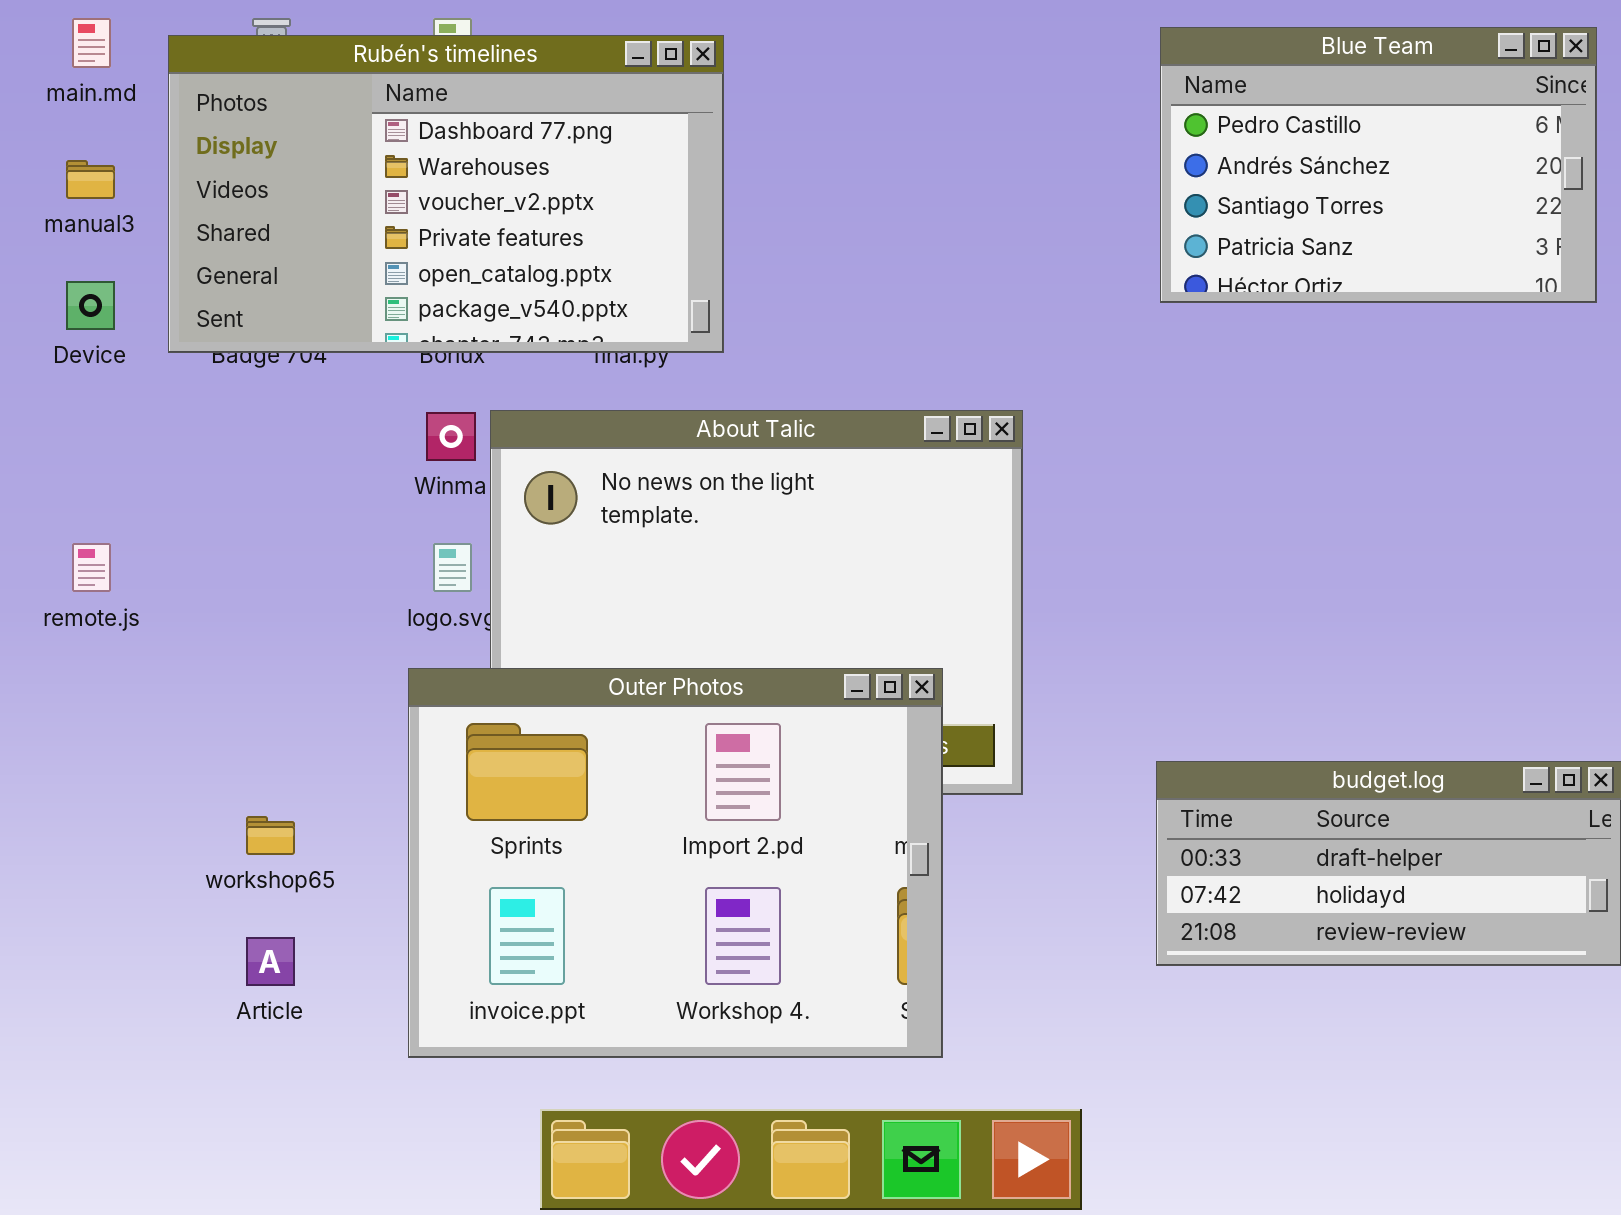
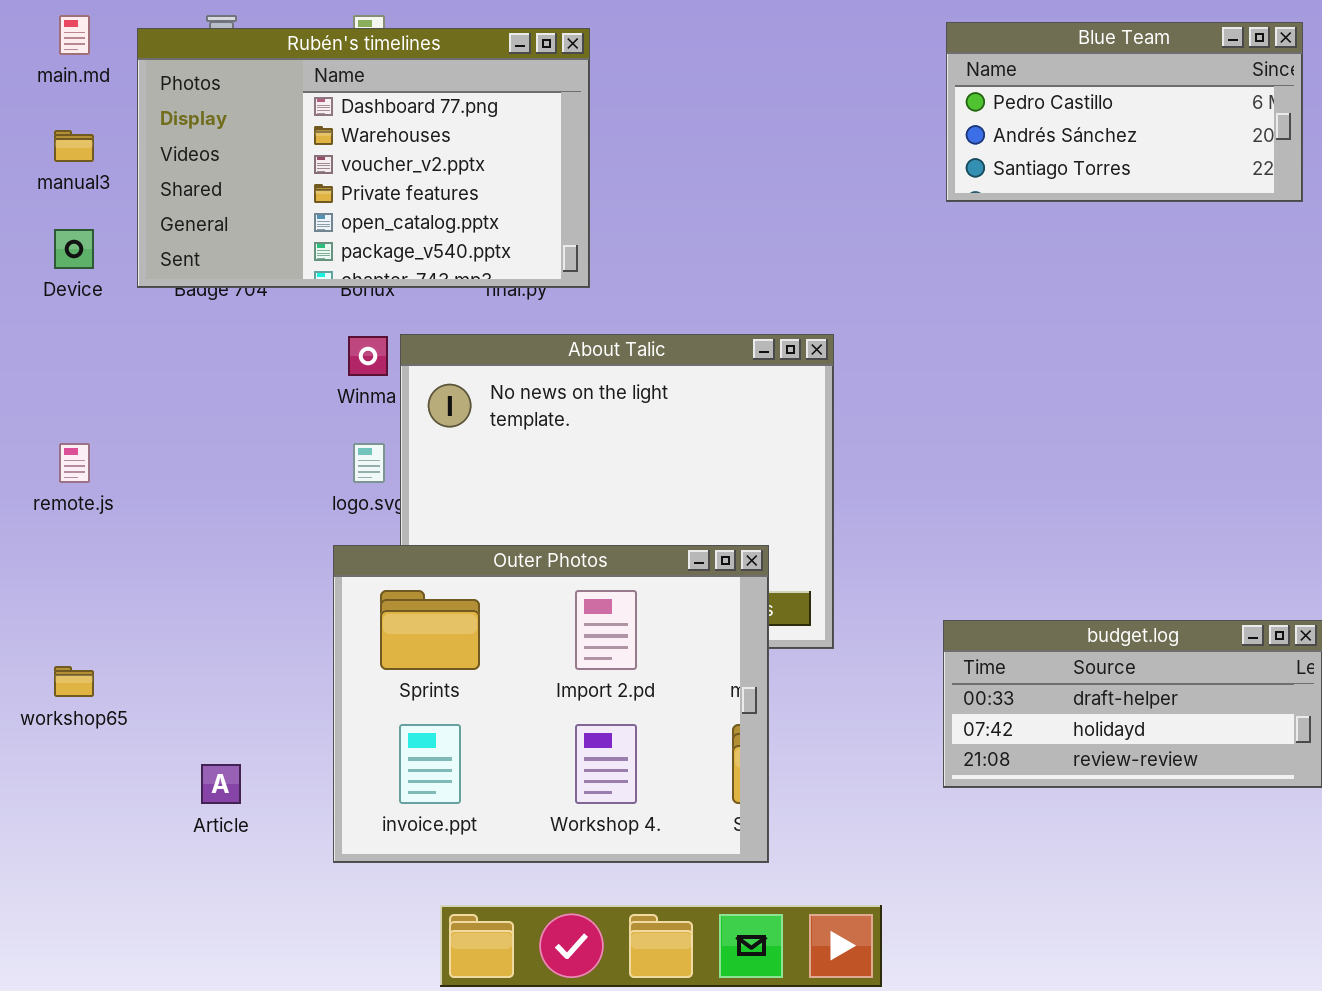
Blue Team: [1160,27,1597,303] -> [946,22,1303,202], resized
workshop65: [246,816,295,855] -> [54,666,94,697], moved

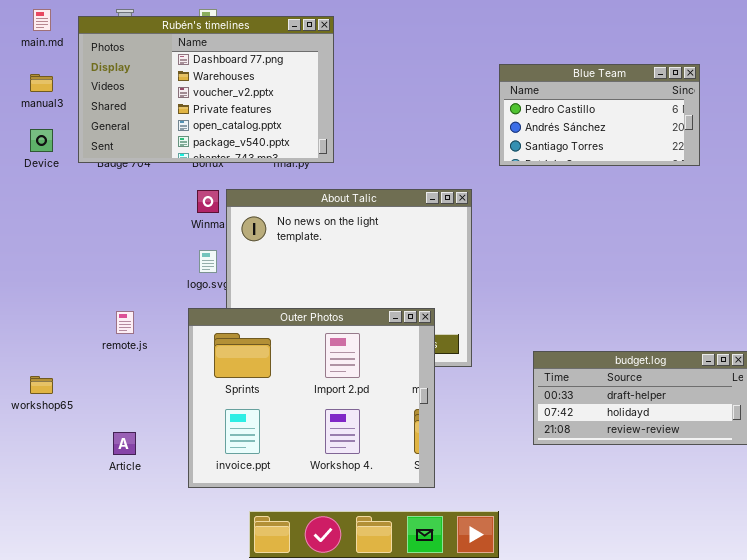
Blue Team: [946,22,1303,202] -> [499,64,700,166], moved
remote.js: [59,443,90,483] -> [116,311,134,334], moved

